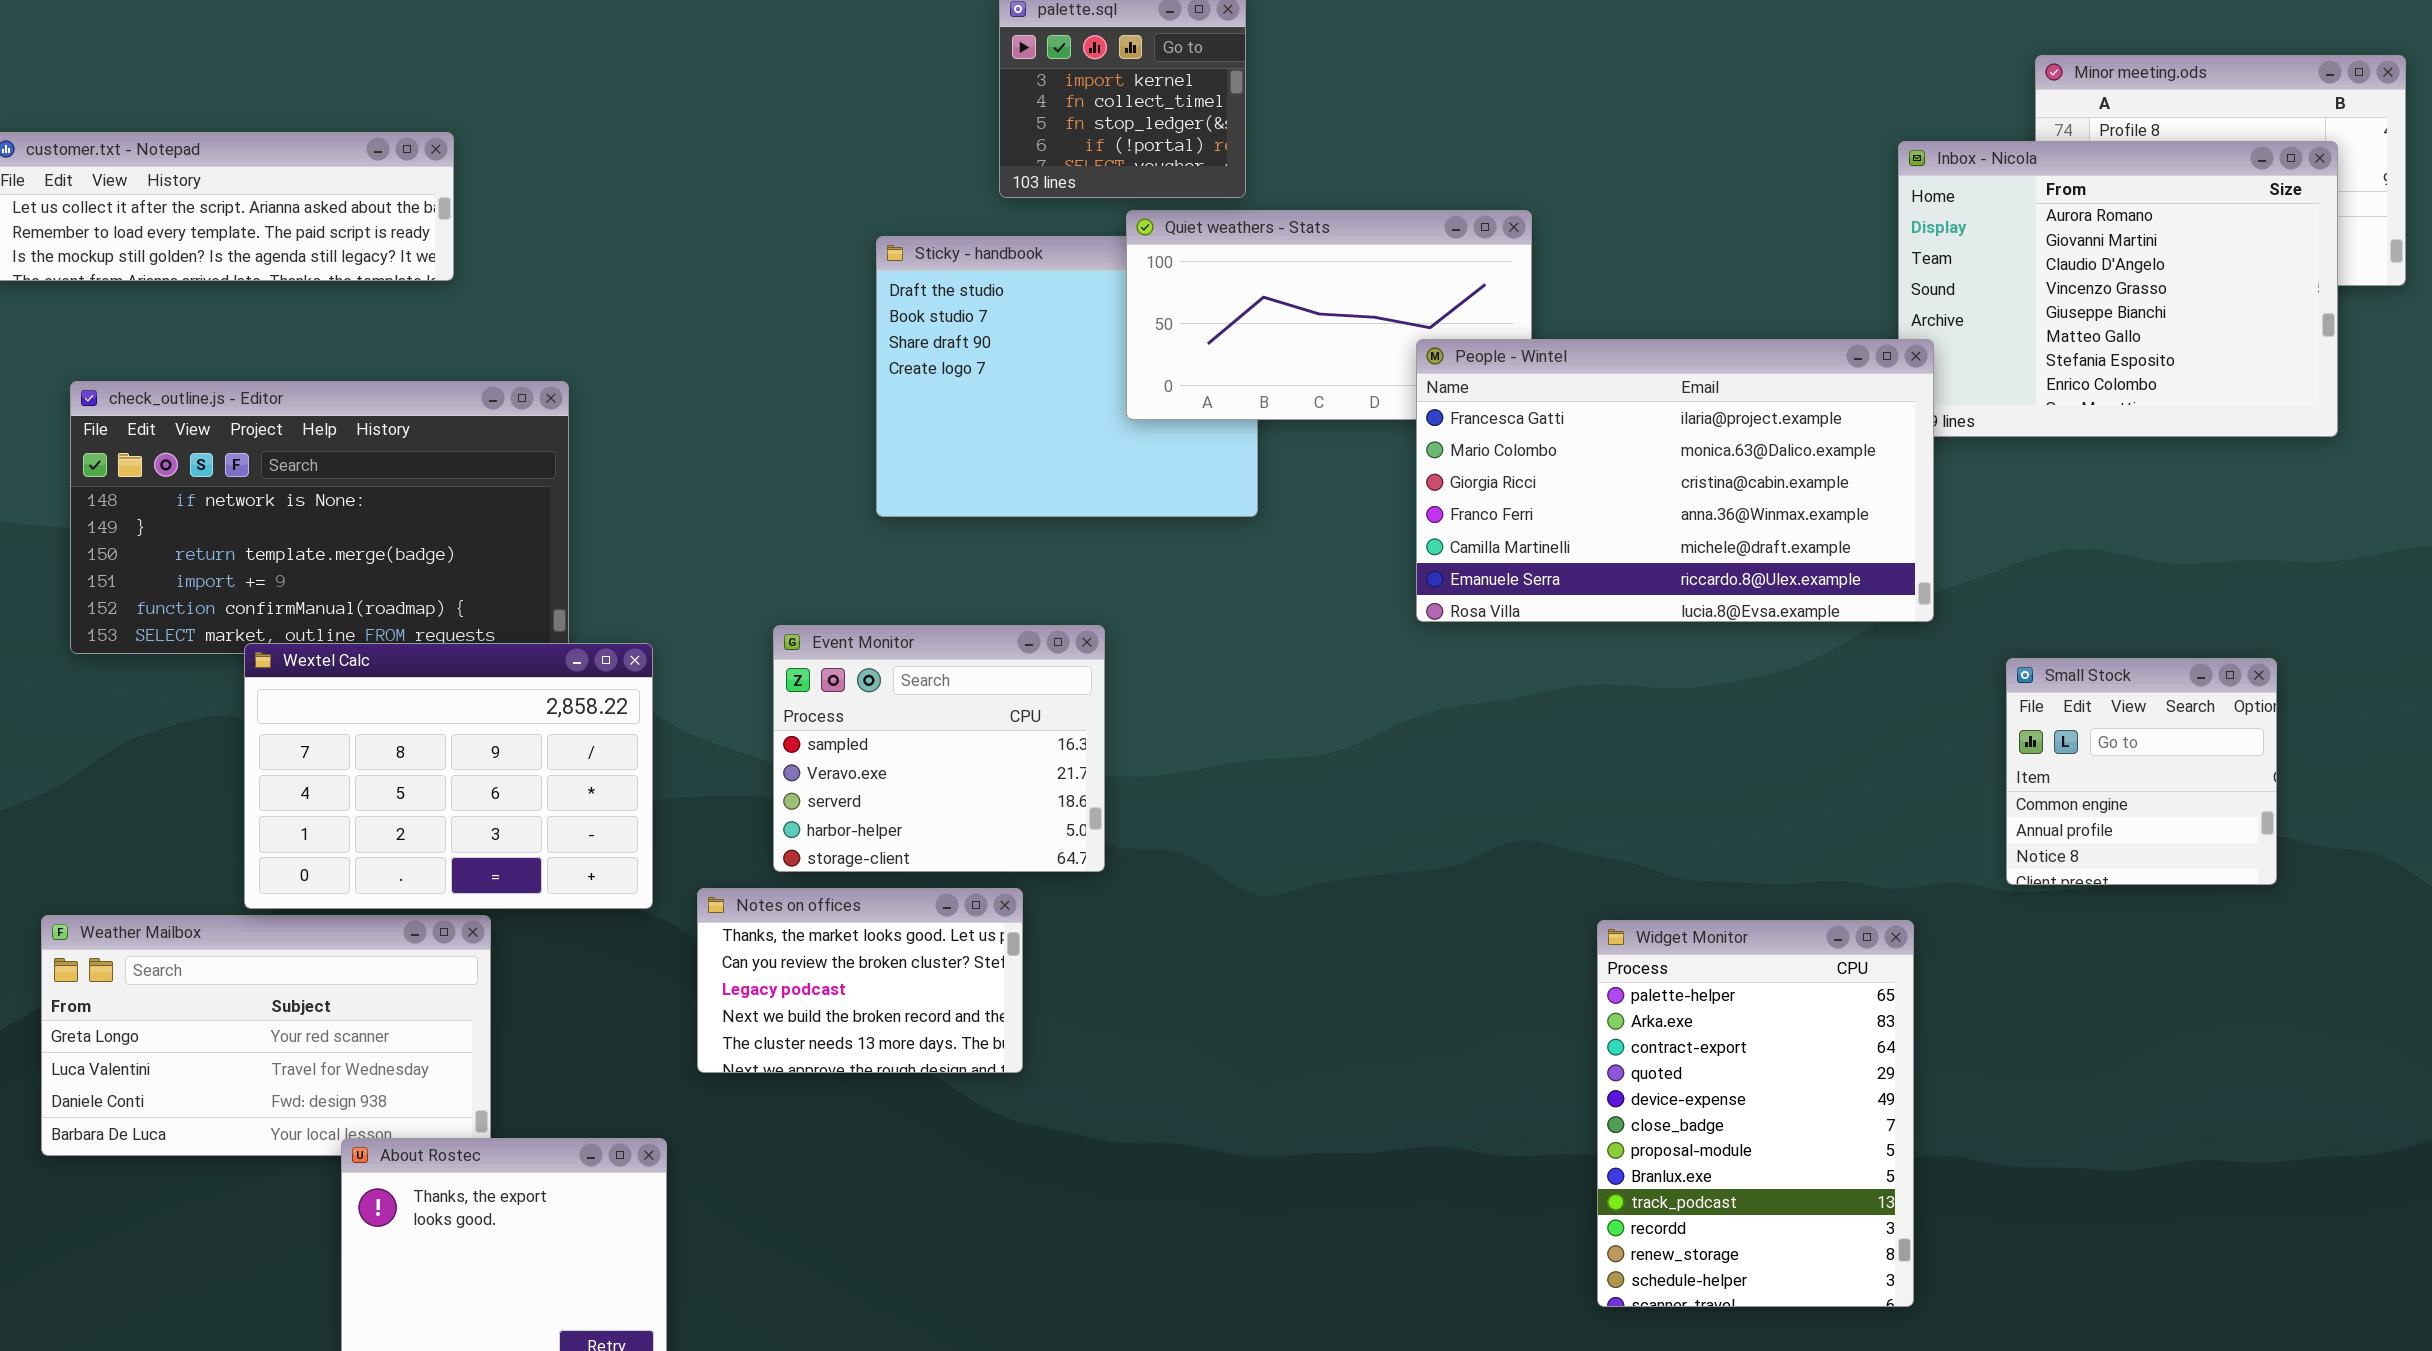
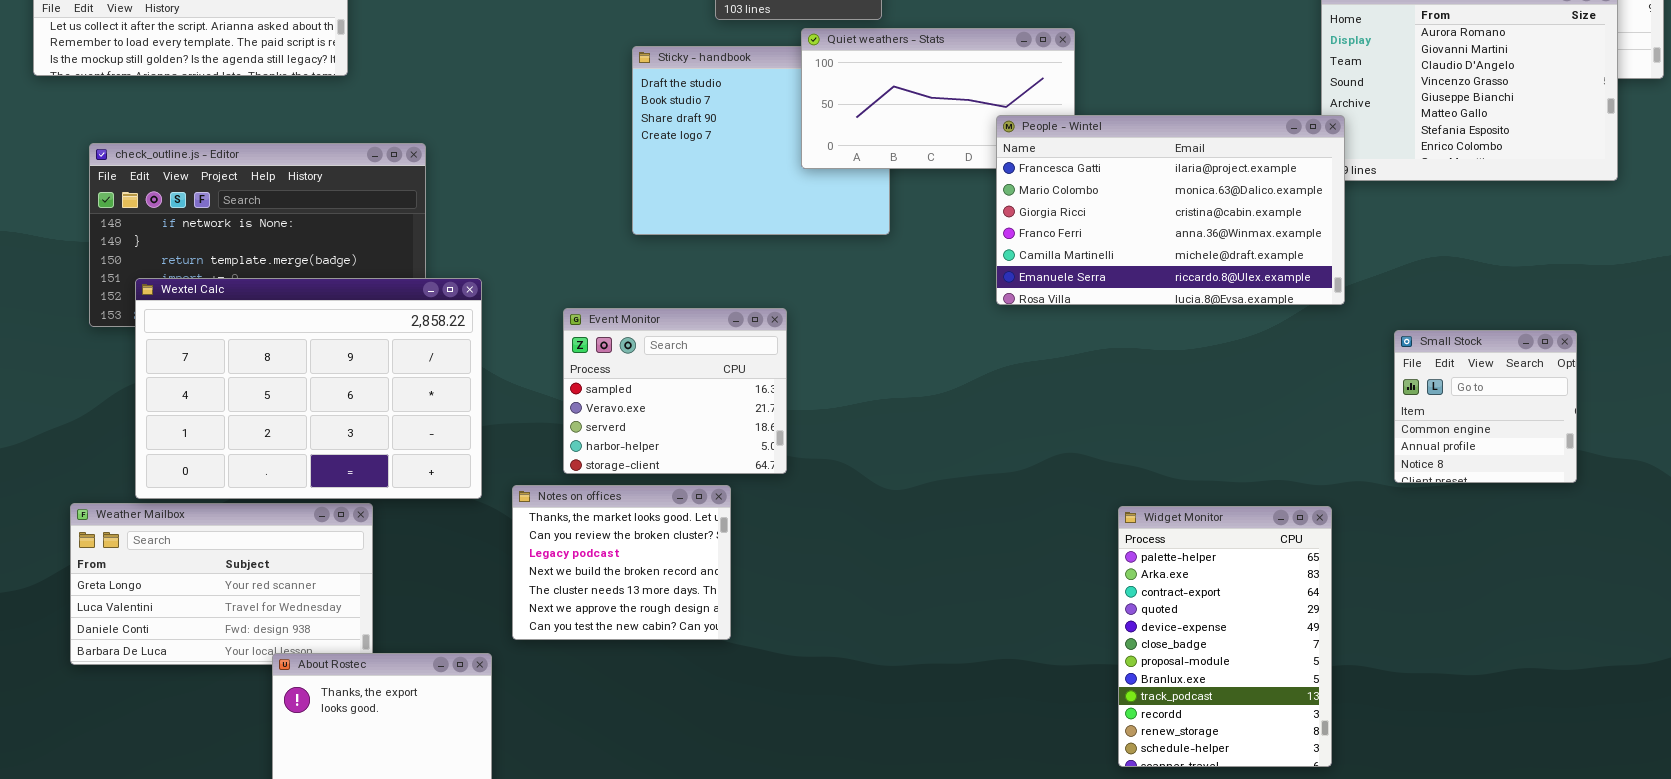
Wextel Calc: [244,643,653,909] -> [135,278,482,499], resized
Notes on offices: [697,888,1023,1073] -> [512,485,731,640], resized

